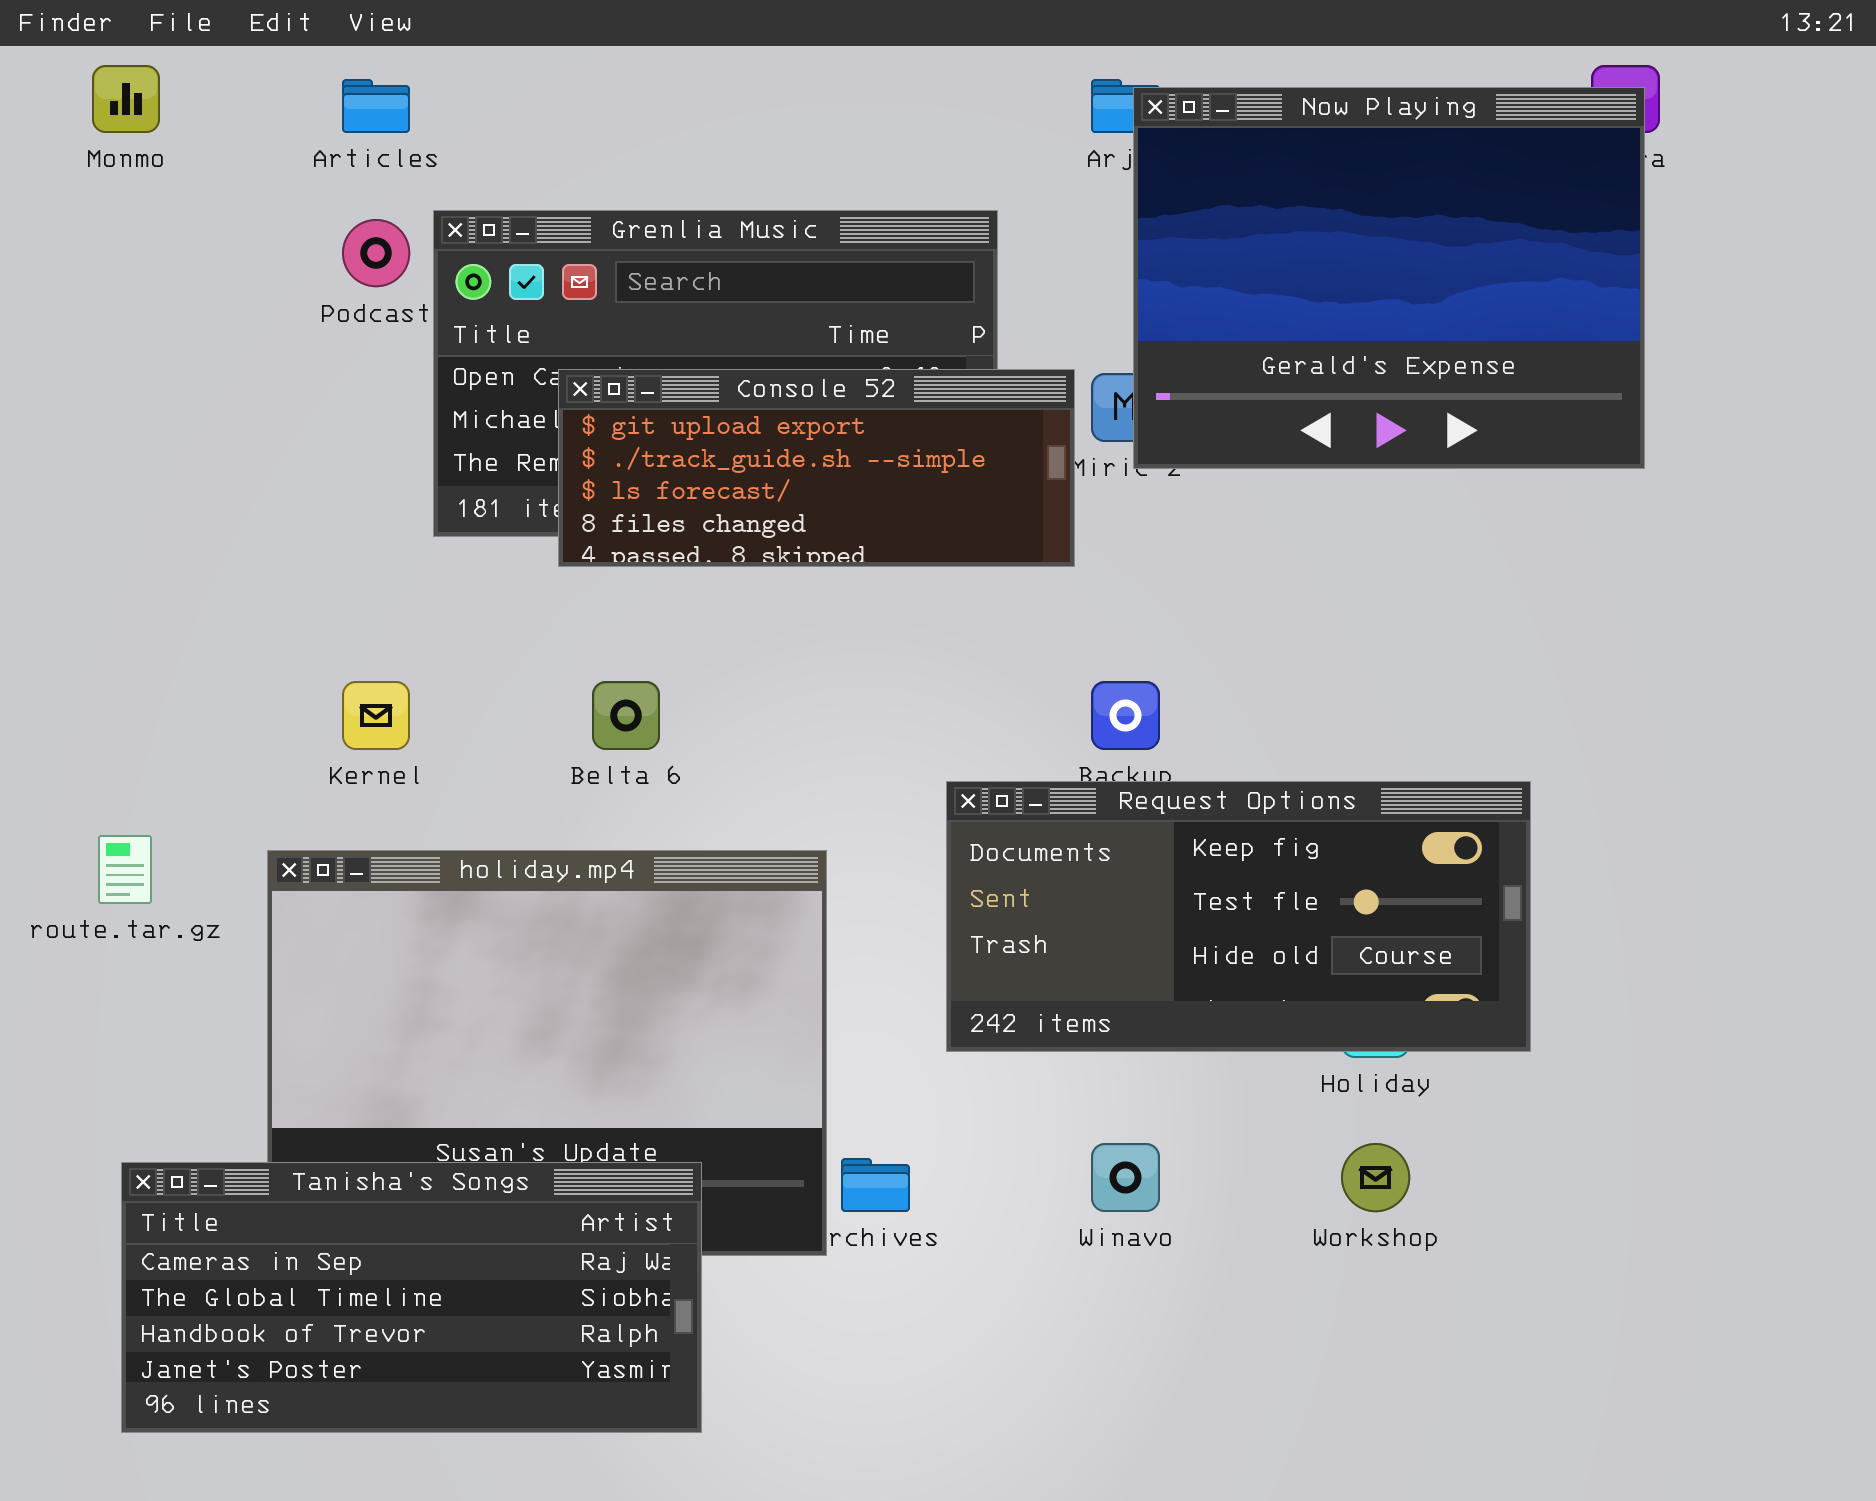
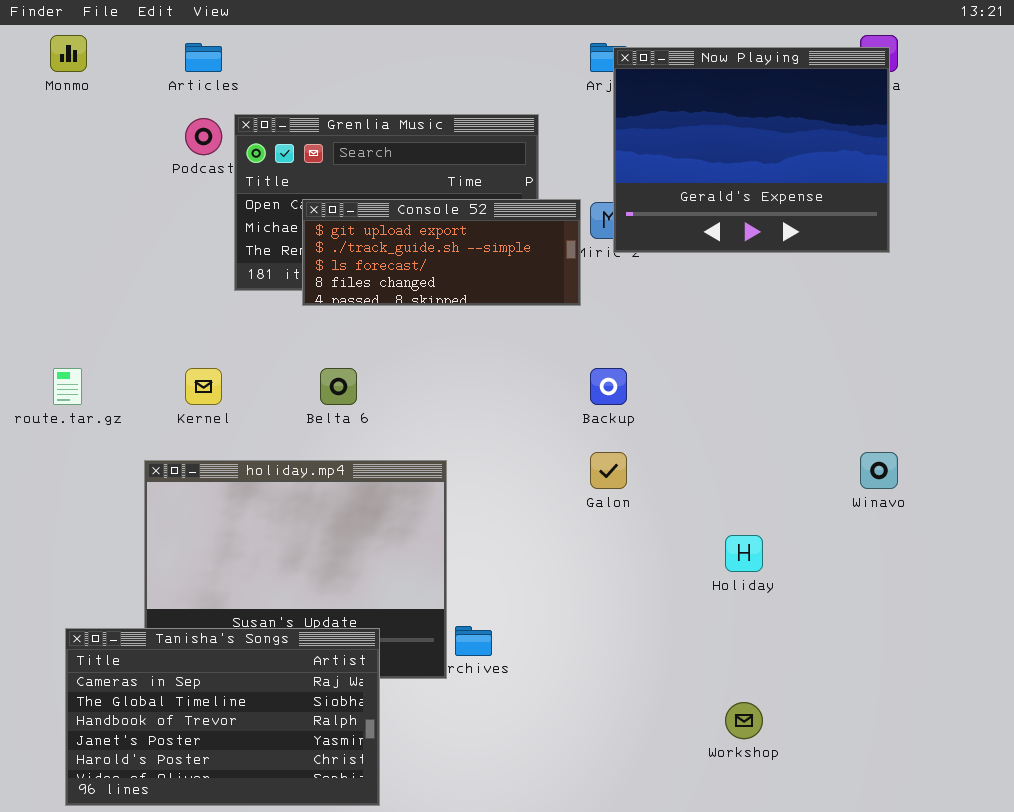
Request Options: [946,781,1531,1052] -> none, closed
route.tar.gz: [98,835,152,904] -> [53,368,82,405], moved
Winavo: [1091,1143,1160,1212] -> [860,452,898,489], moved
Workshop: [1341,1143,1410,1212] -> [725,702,763,739], moved
Tanisha's Songs: [121,1162,702,1433] -> [65,628,380,806], resized

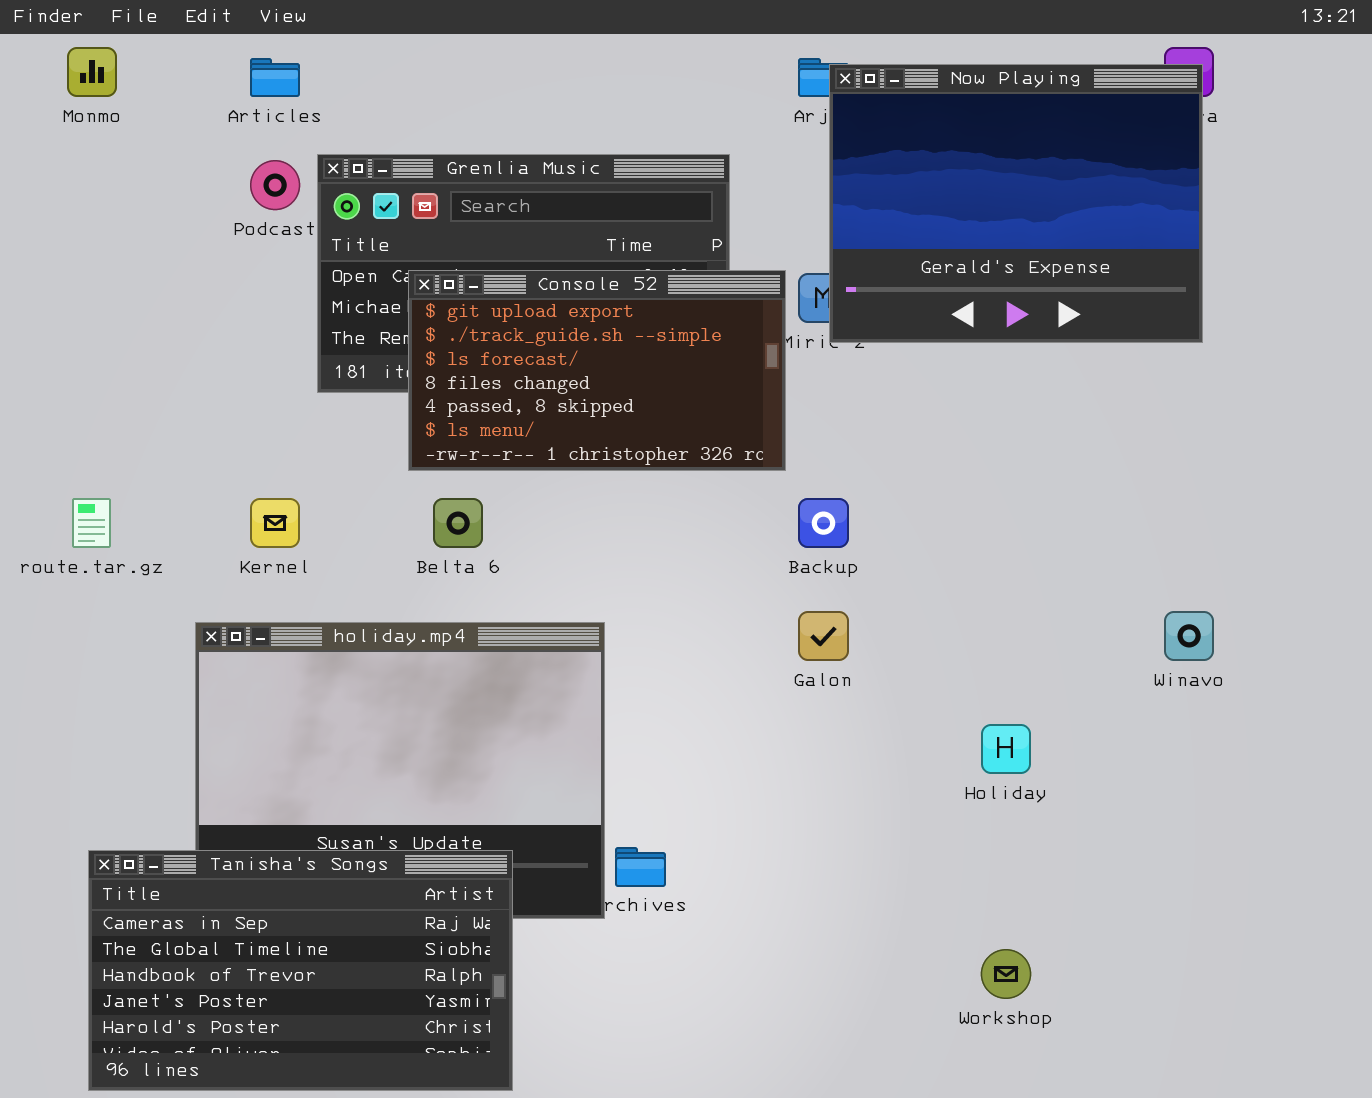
Console 52: [302,199,581,306] -> [408,270,786,471], resized

